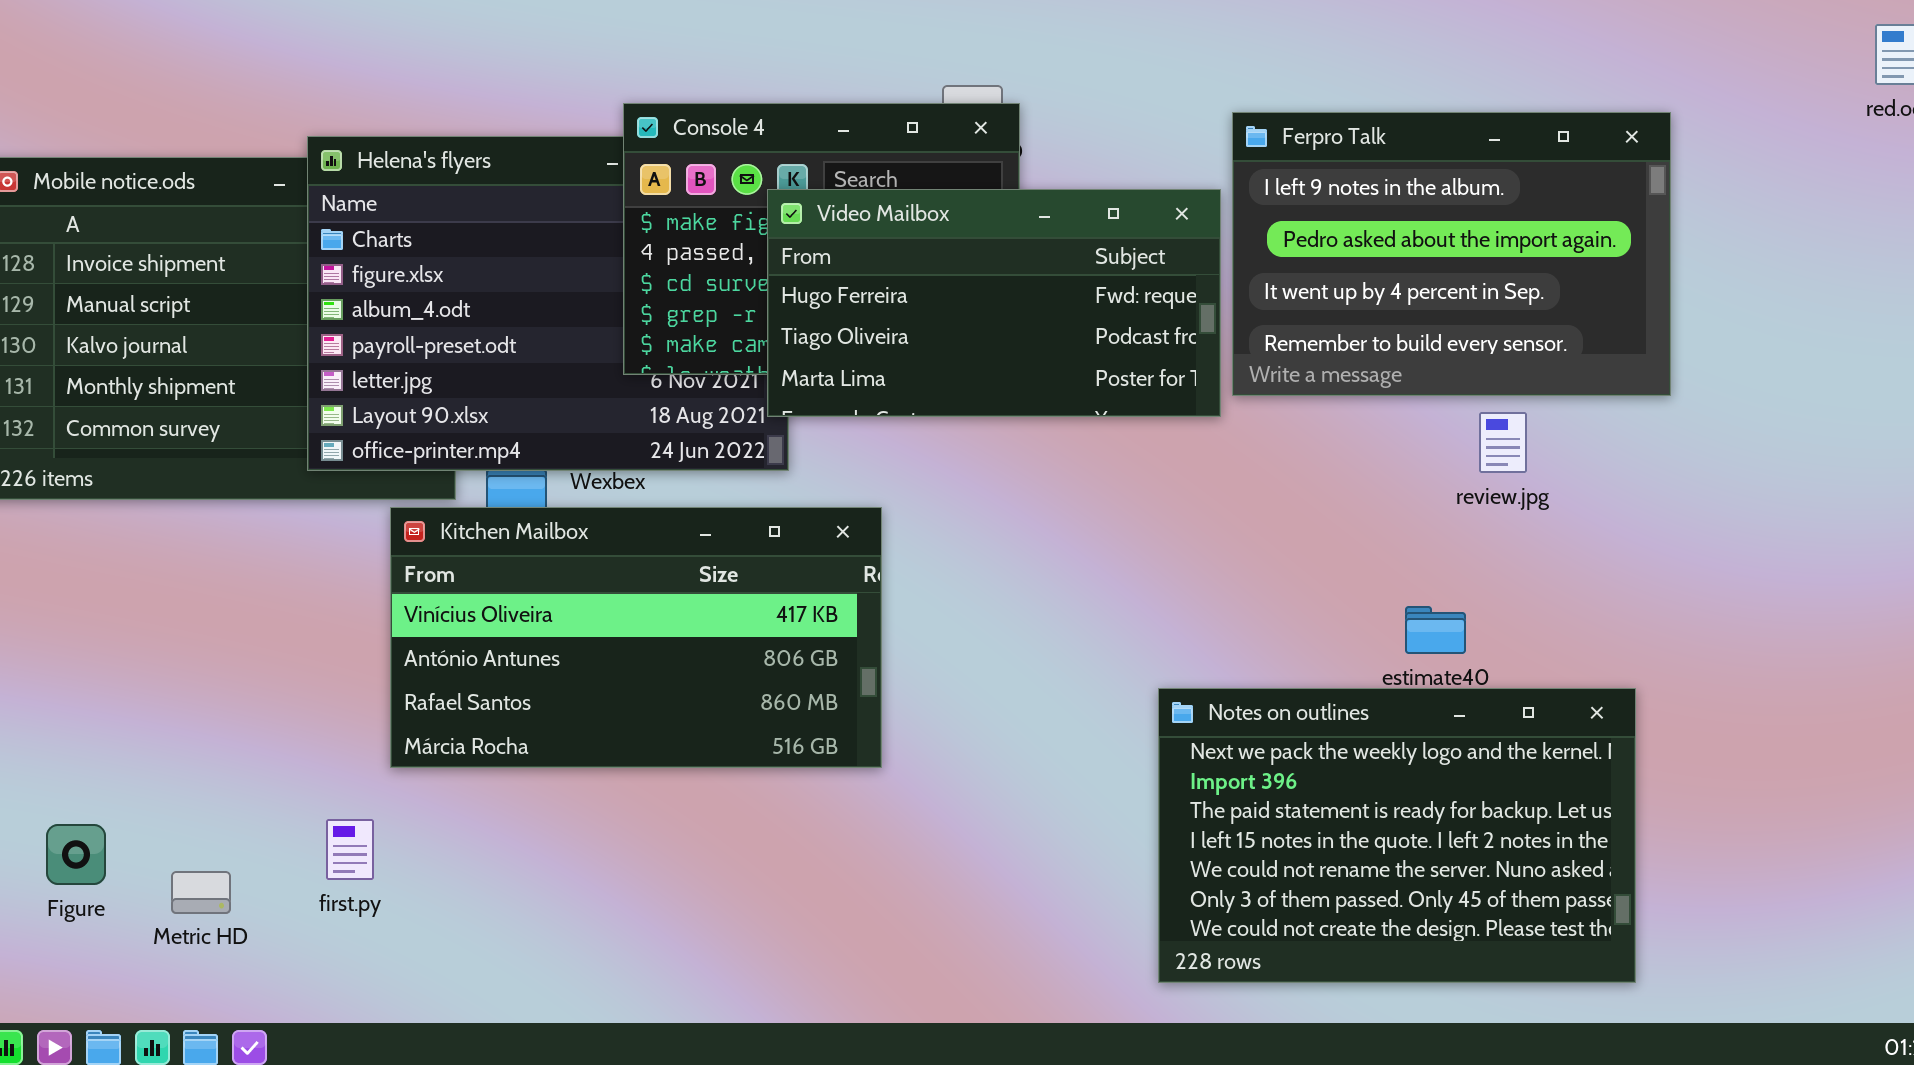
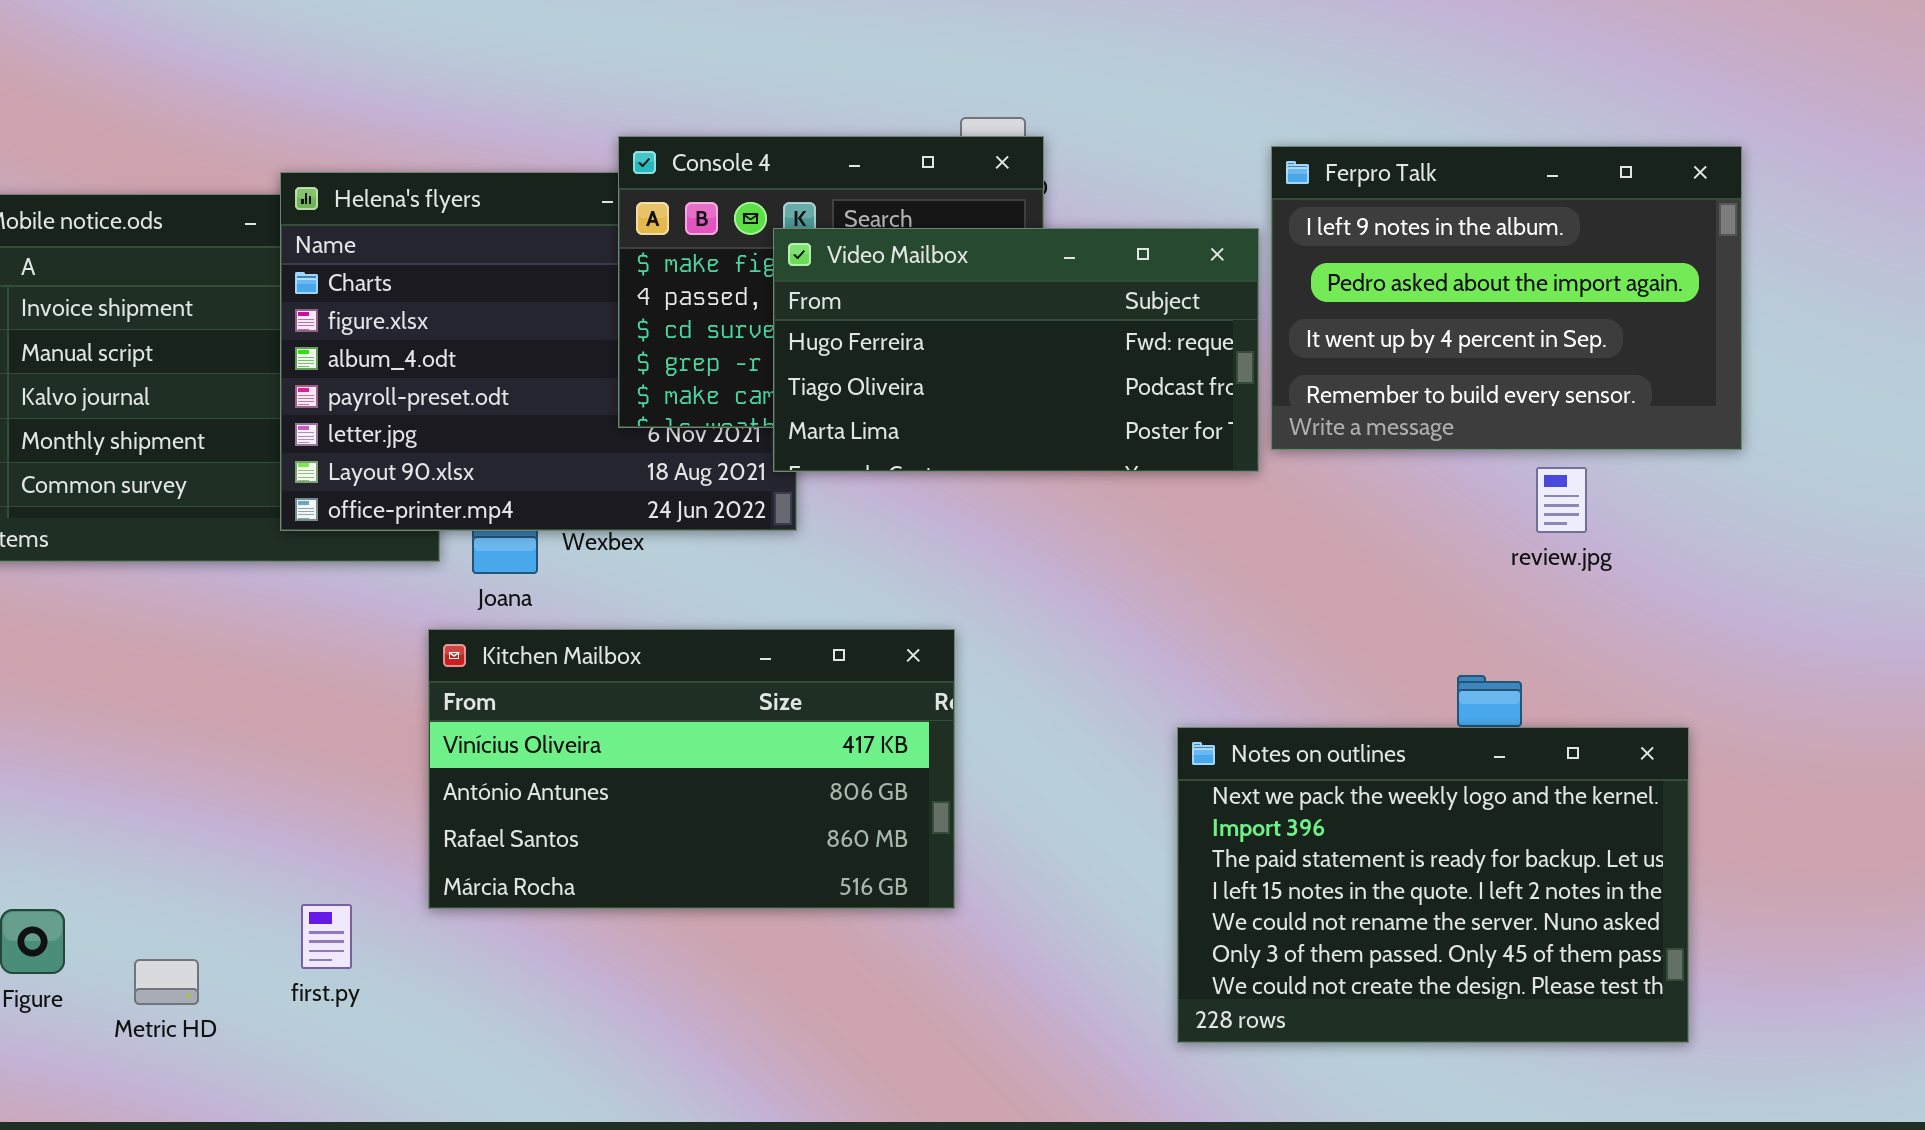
Kitchen Mailbox: [390,507,882,768] -> [428,629,955,909], moved
Notes on outlines: [1158,688,1636,983] -> [1177,727,1689,1043], moved

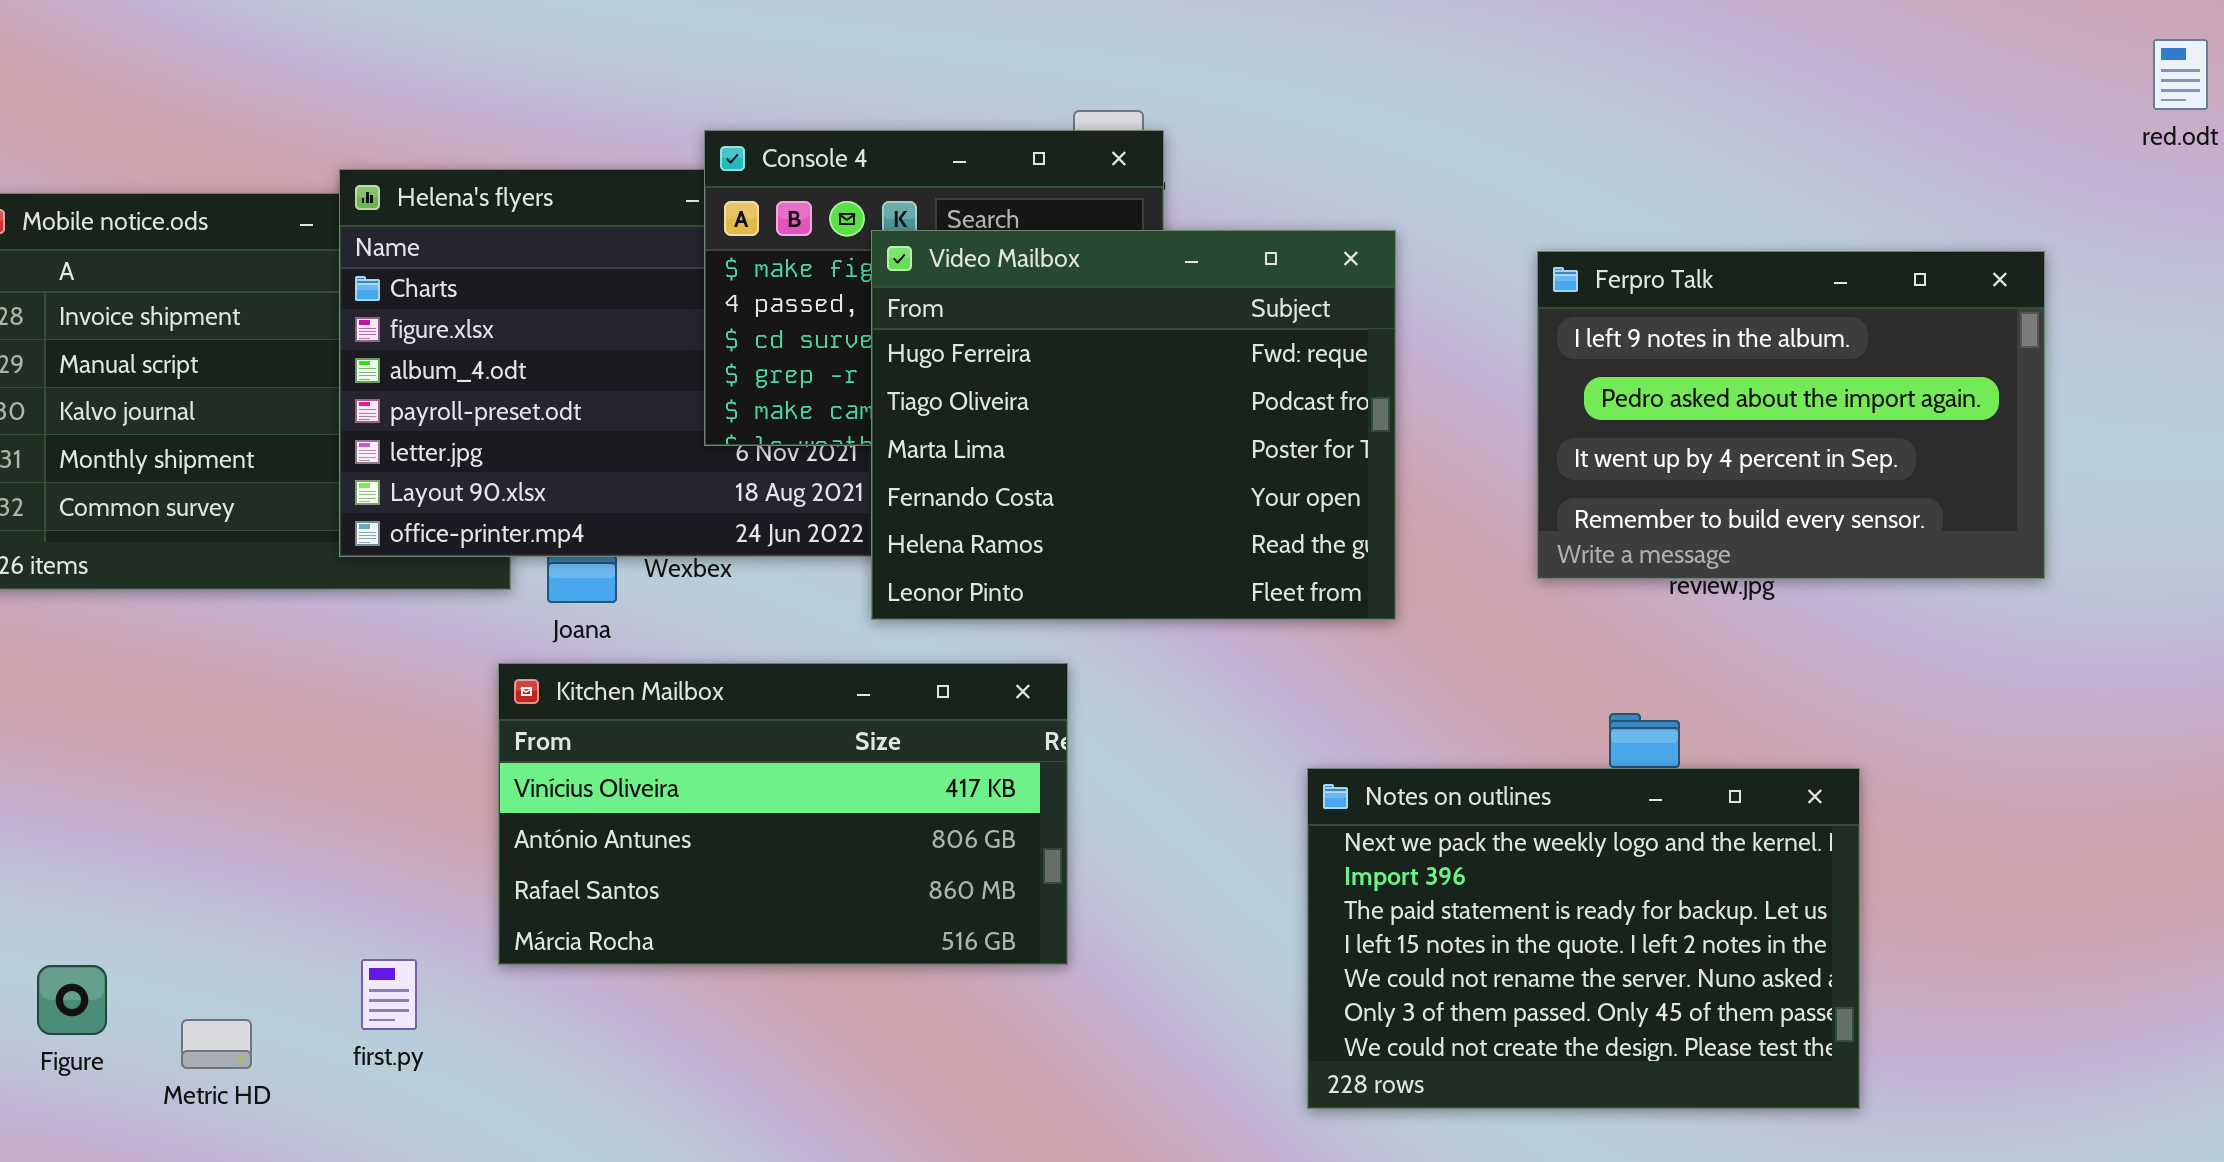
Ferpro Talk: [1271,146,1742,450] -> [1537,251,2045,579], moved
Video Mailbox: [773,228,1259,472] -> [871,230,1396,620], resized

